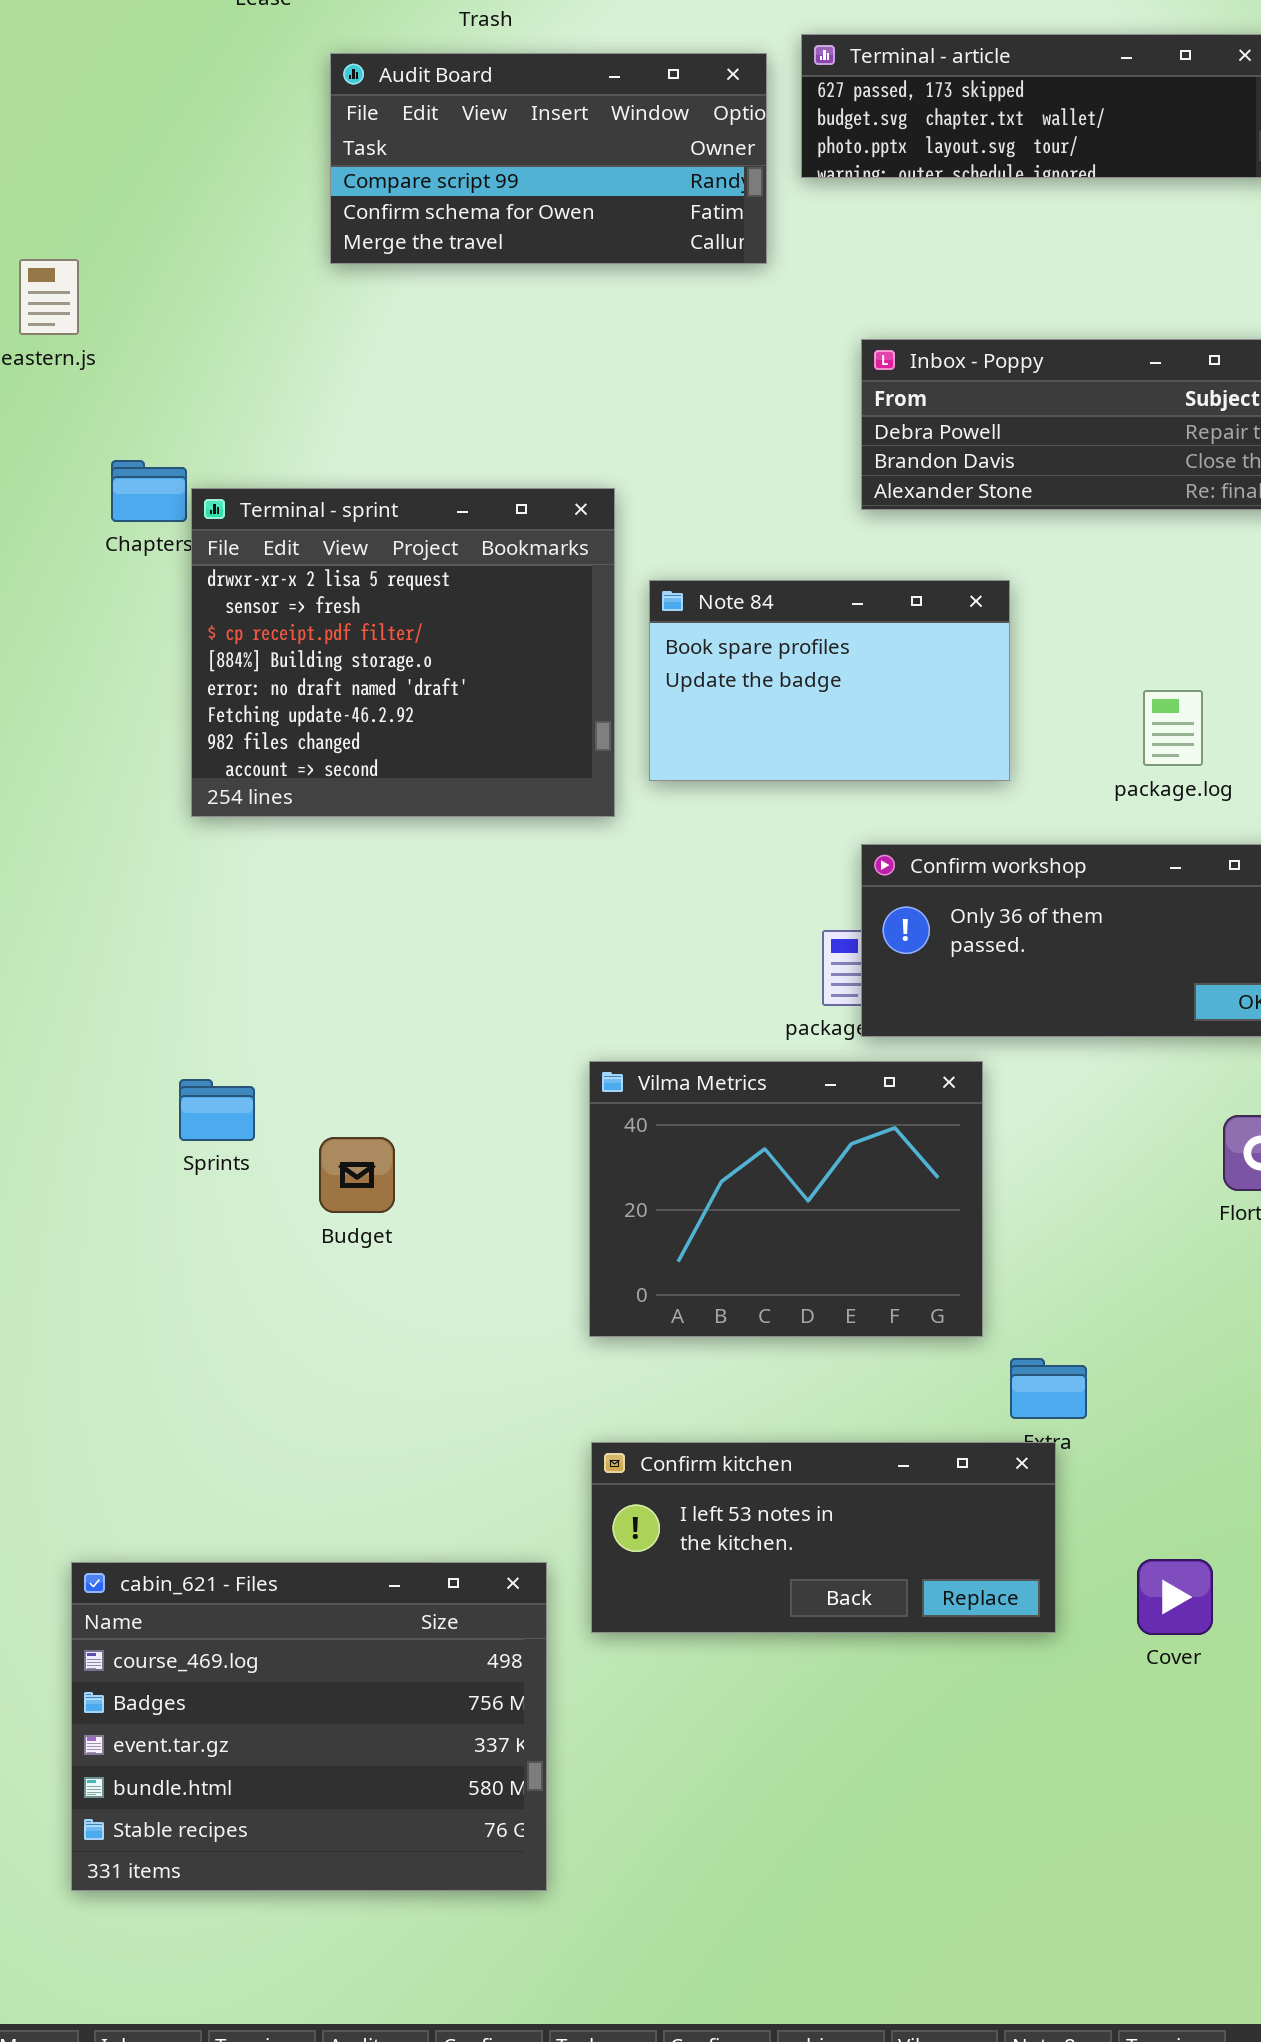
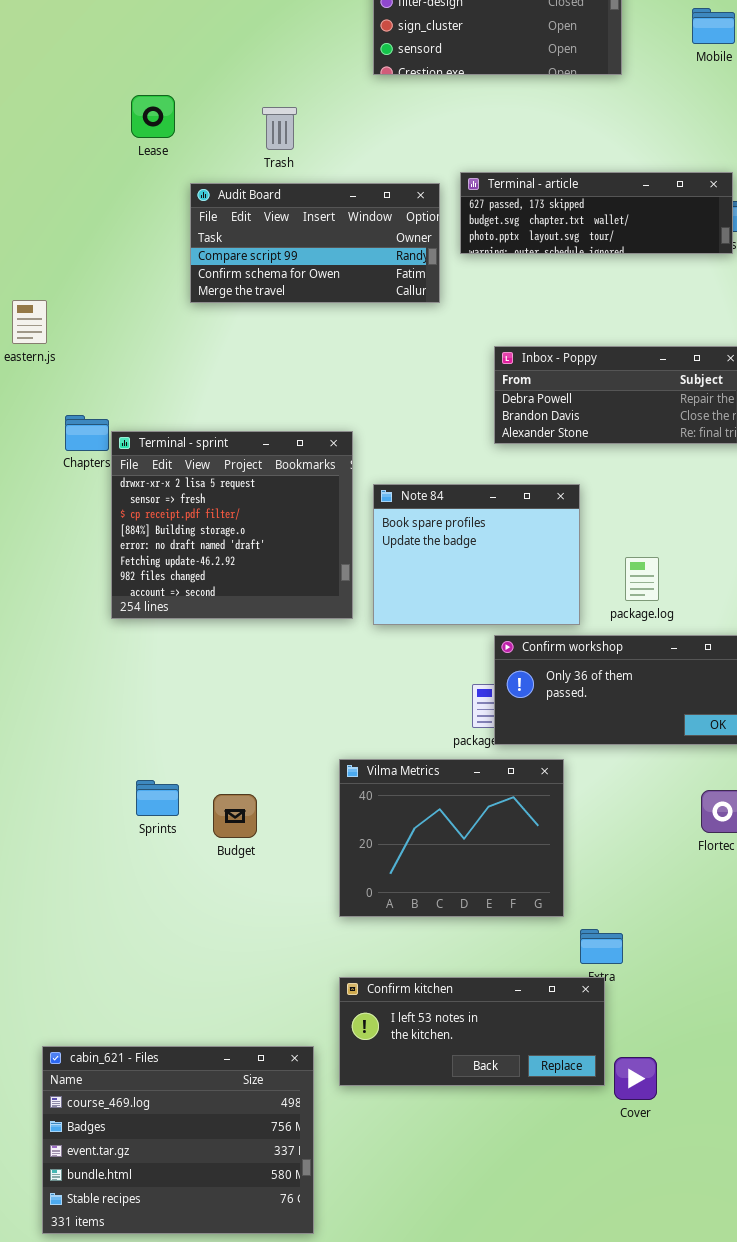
Note 84: [649,580,1010,781] -> [373,484,580,625], resized
package.log: [1143,690,1203,766] -> [625,557,659,601], moved
Sprints: [179,1079,255,1141] -> [136,780,179,816], moved
Budget: [319,1137,395,1213] -> [213,794,257,838], moved
Cover: [1137,1559,1213,1635] -> [614,1057,657,1100], moved

